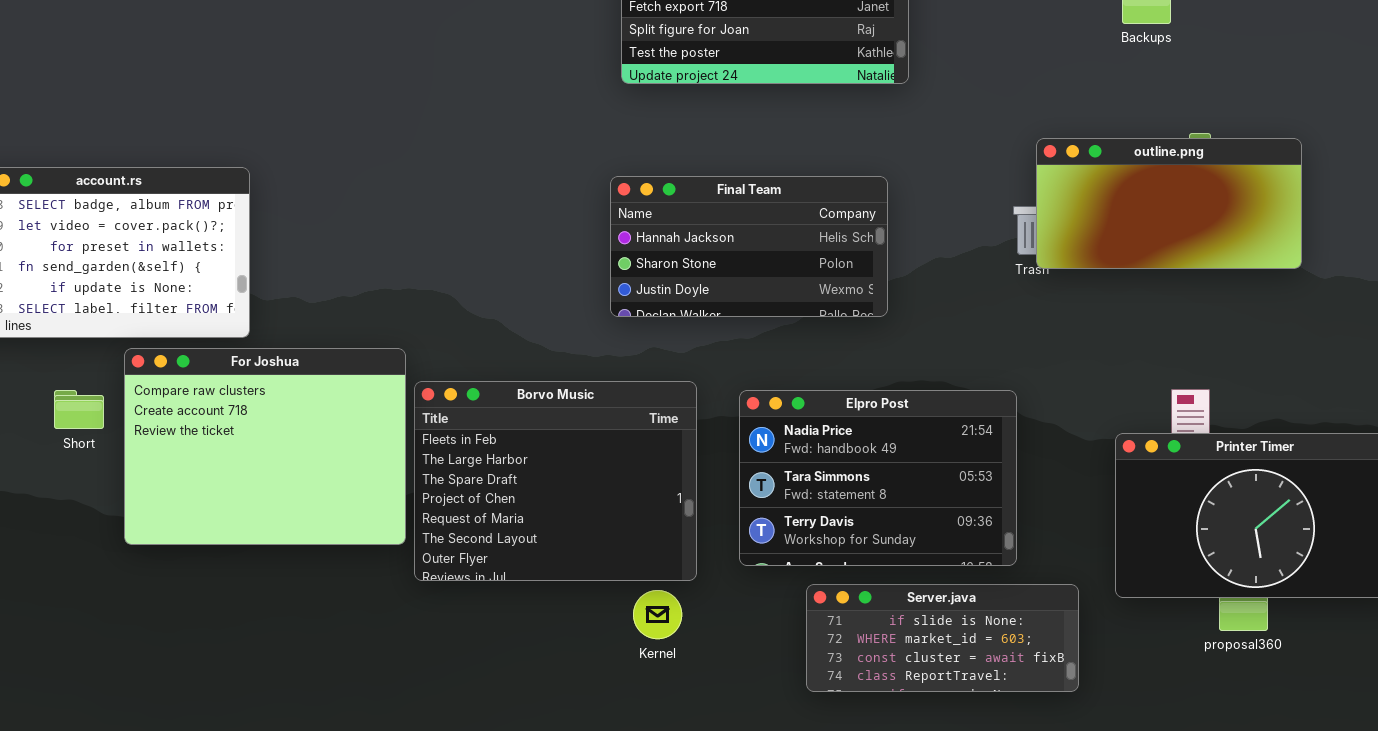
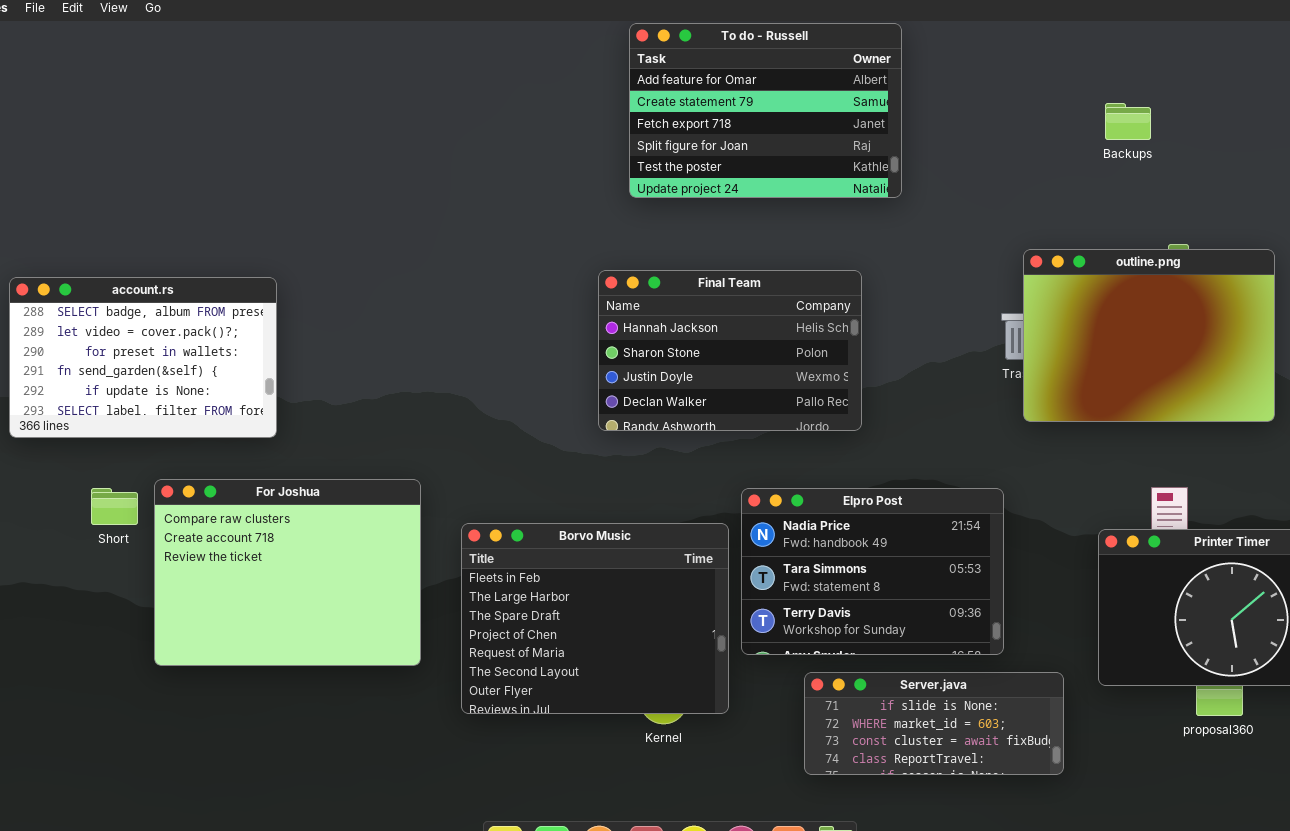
outline.png: [1036,138,1302,269] -> [1023,249,1275,422], resized
Final Team: [610,176,888,317] -> [598,270,862,431], moved, resized
For Joshua: [124,348,406,545] -> [154,479,421,666], moved
Borvo Music: [414,381,697,581] -> [461,523,729,714], moved

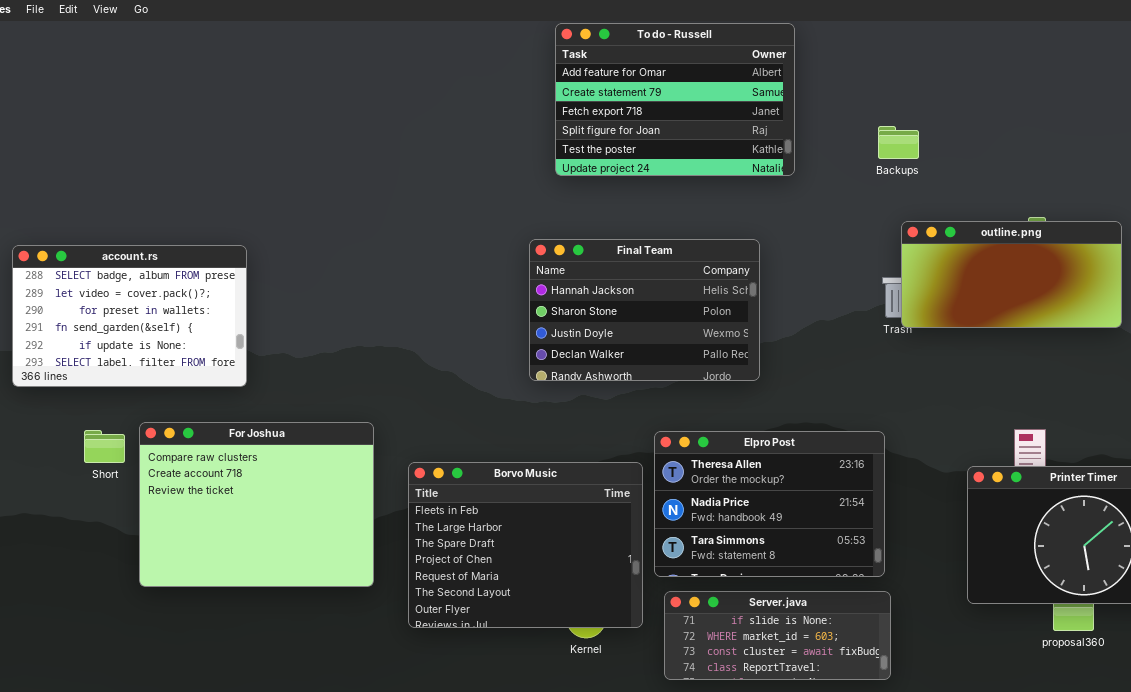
Backups: [1105,103,1151,140] -> [878,126,919,159], moved
outline.png: [1023,249,1275,422] -> [901,221,1122,328], resized
Elpro Post: [741,488,1004,655] -> [654,431,885,577], scrolled up 1 row
Server.java: [804,672,1064,775] -> [664,591,891,680], moved

